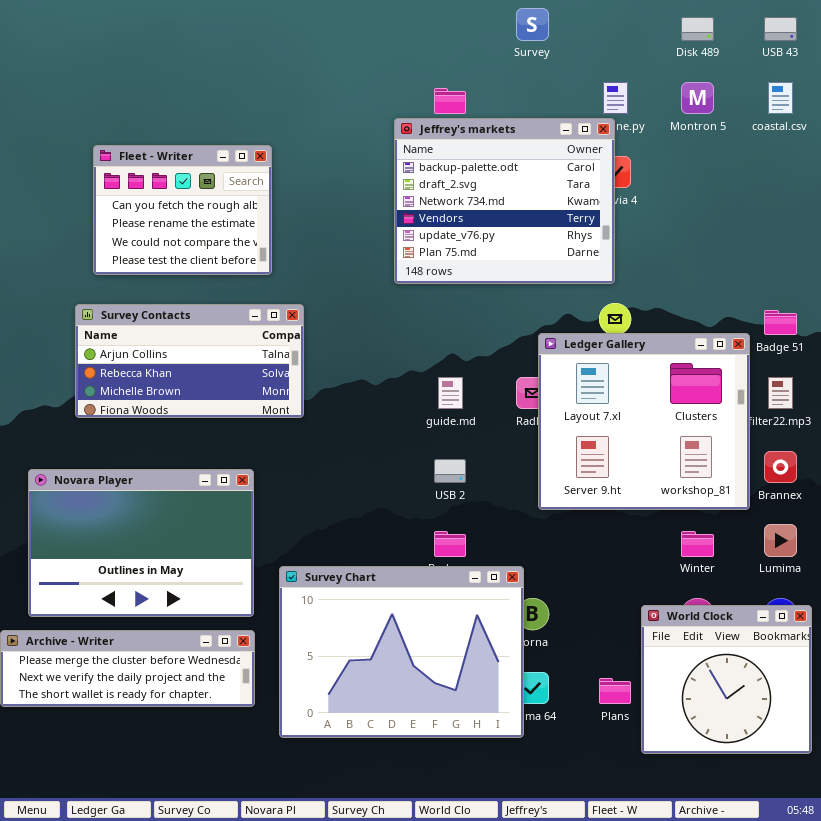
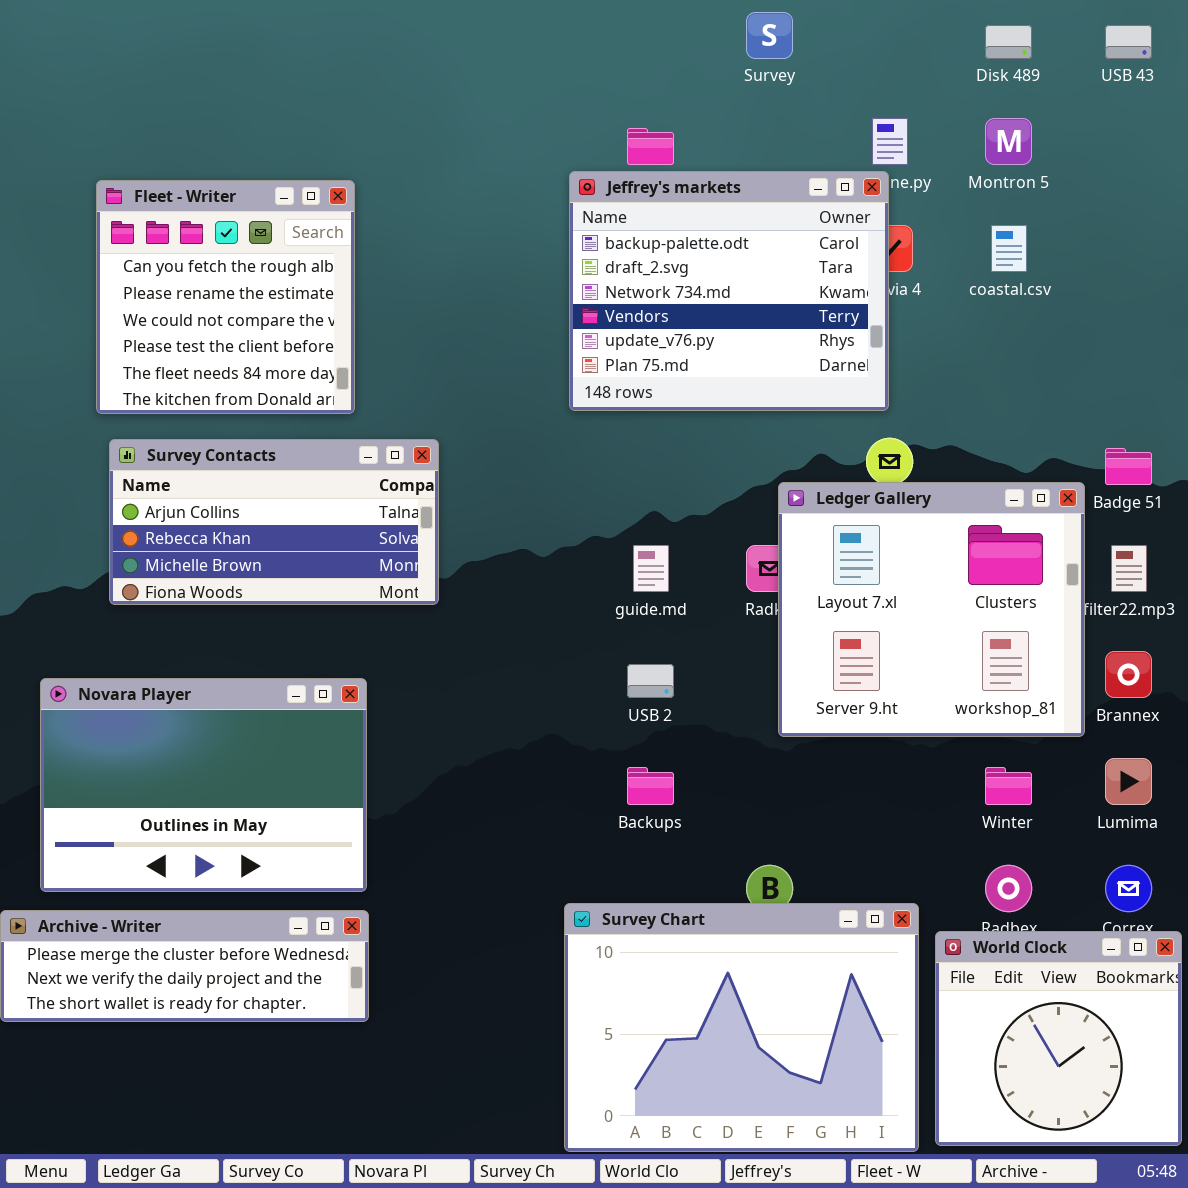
coastal.csv: [768,82,793,114] -> [991,225,1027,272], moved
Fleet - Writer: [93,145,272,275] -> [96,180,355,414], moved, resized
Survey Chart: [279,566,524,738] -> [564,903,919,1152], moved
World Clock: [641,605,812,754] -> [935,931,1182,1146], moved

